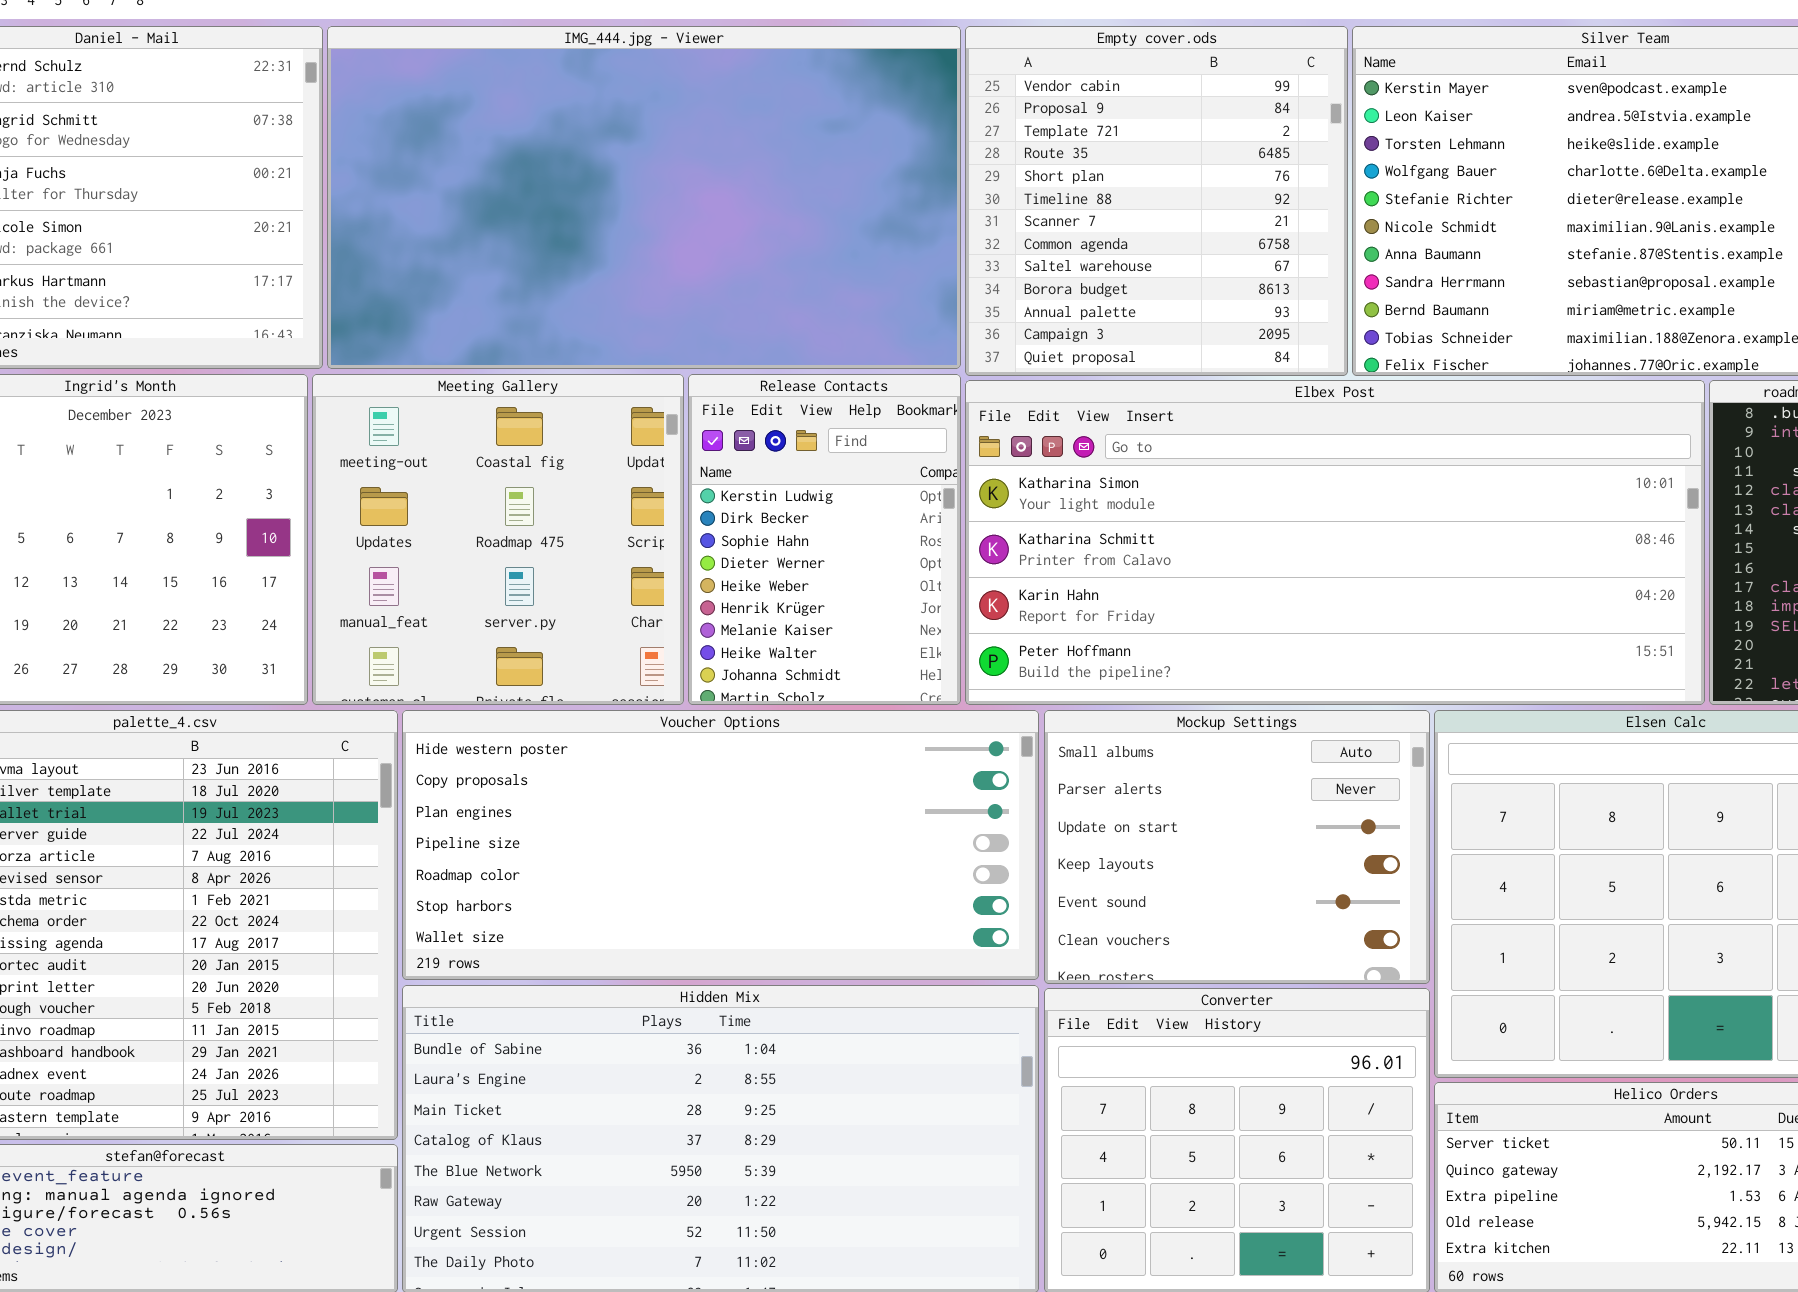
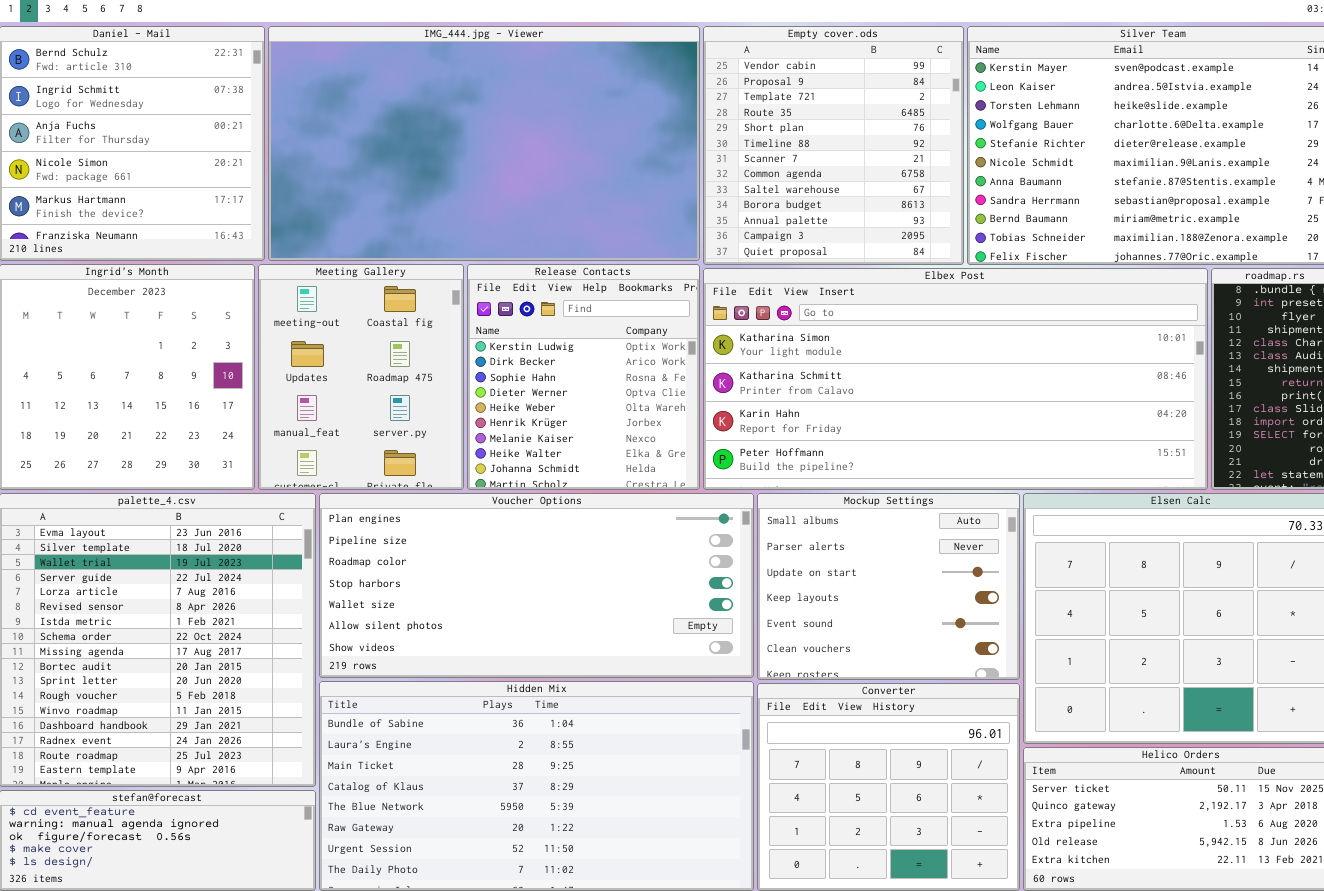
Meeting Gallery: [312,374,684,705] -> [258,264,464,490], resized
Release Contacts: [688,374,961,705] -> [467,264,700,490], resized
Voucher Options: [402,710,1039,980] -> [319,493,754,678], scrolled down 2 rows

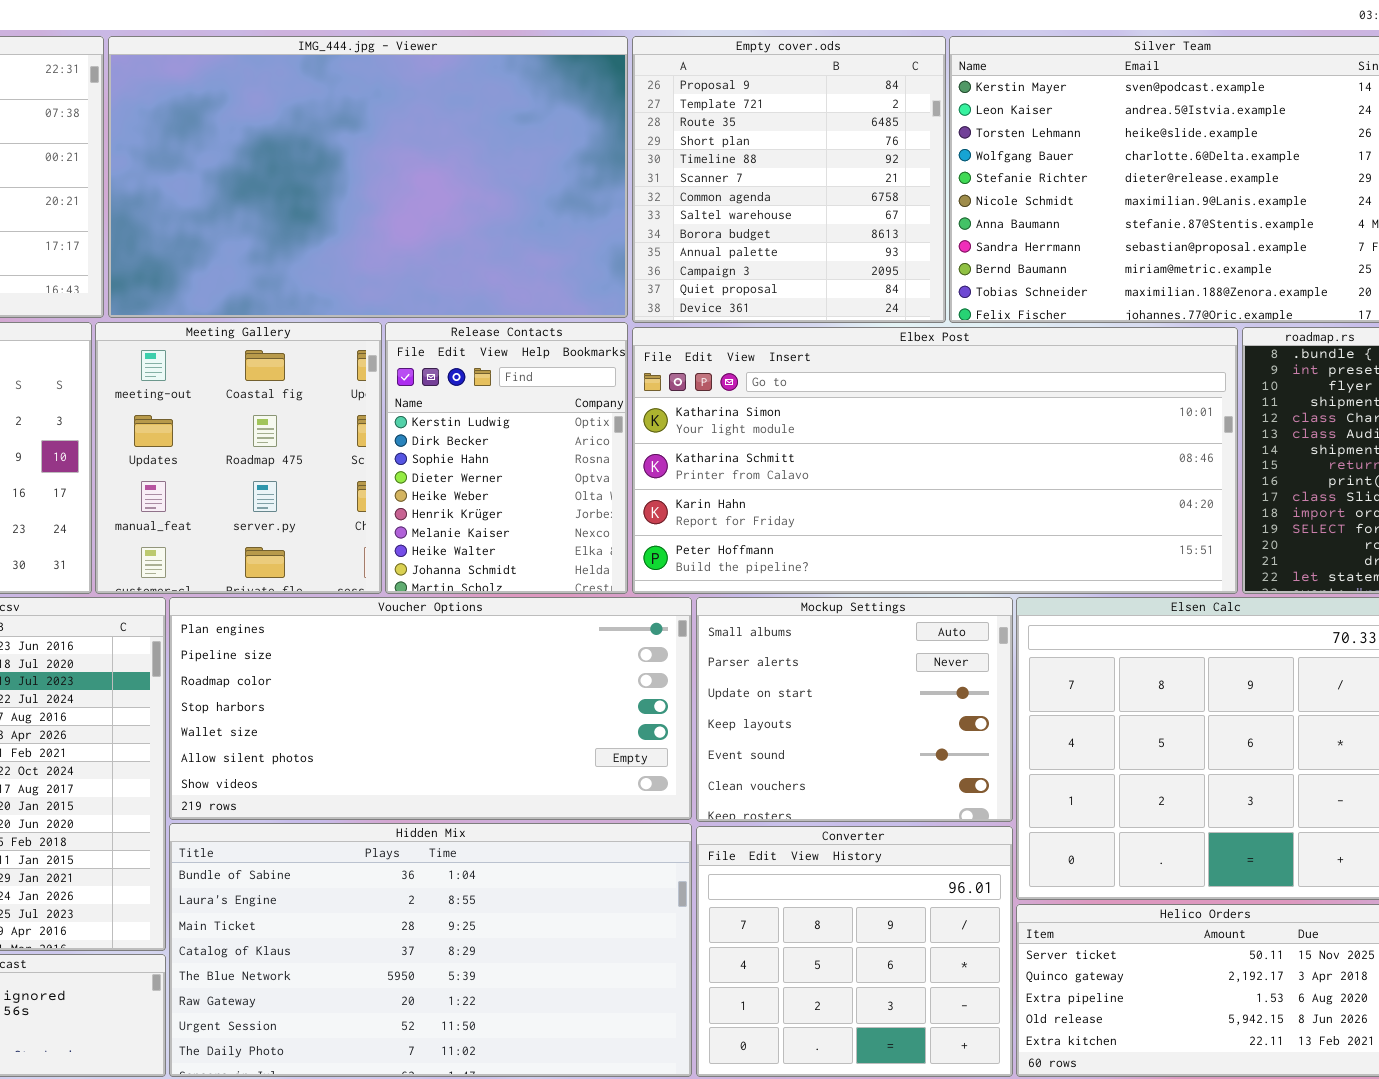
Empty cover.ods: [703,26,964,265] -> [632,36,946,323], scrolled down 1 row
Meeting Gallery: [258,264,464,490] -> [95,322,382,594], resized
Release Contacts: [467,264,700,490] -> [385,322,628,594], resized

